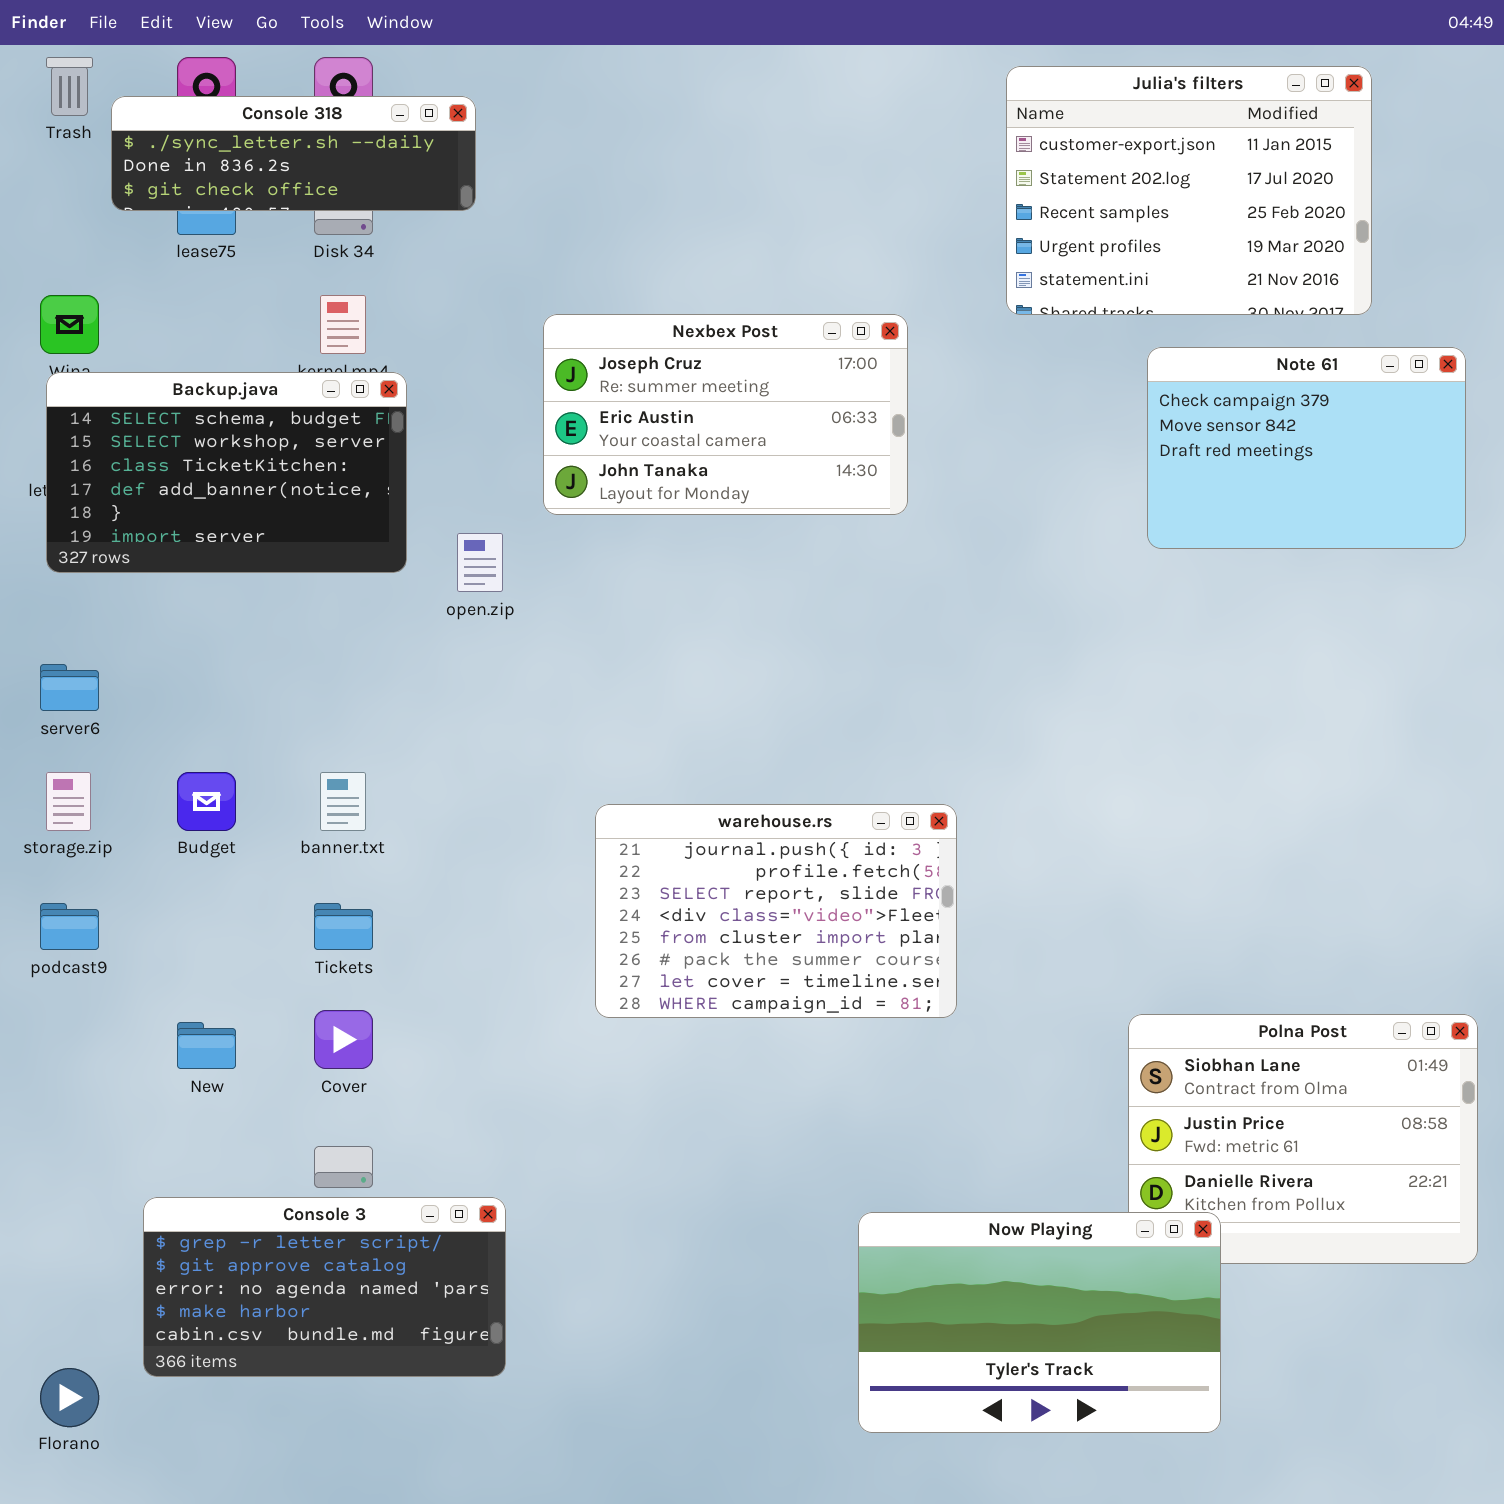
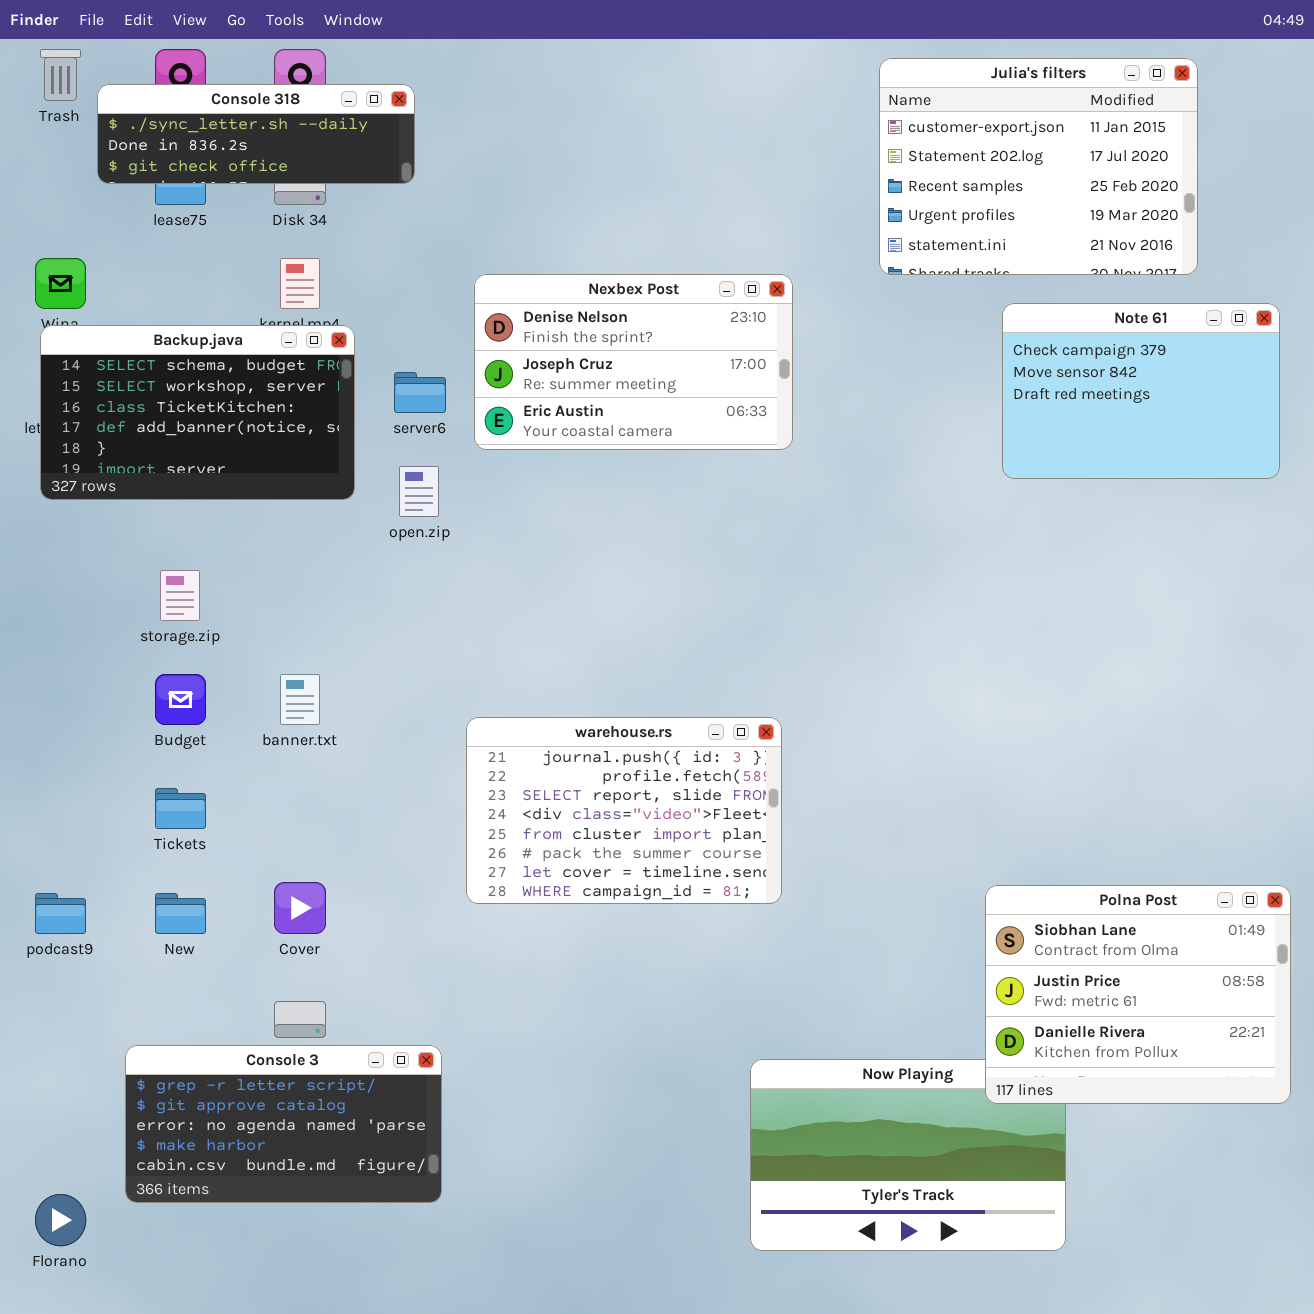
Nexbex Post: [543,314,908,515] -> [474,274,793,450], scrolled up 1 row
server6: [40,664,99,711] -> [394,372,446,413], moved
storage.zip: [46,772,91,831] -> [160,570,200,621], moved
warehouse.rs: [595,804,957,1018] -> [466,717,782,904], moved
podcast9: [40,903,99,950] -> [35,893,86,934], moved
Tickets: [314,903,373,950] -> [155,788,206,829], moved
Polna Post: [1128,1014,1478,1264] -> [985,885,1291,1104], raised

